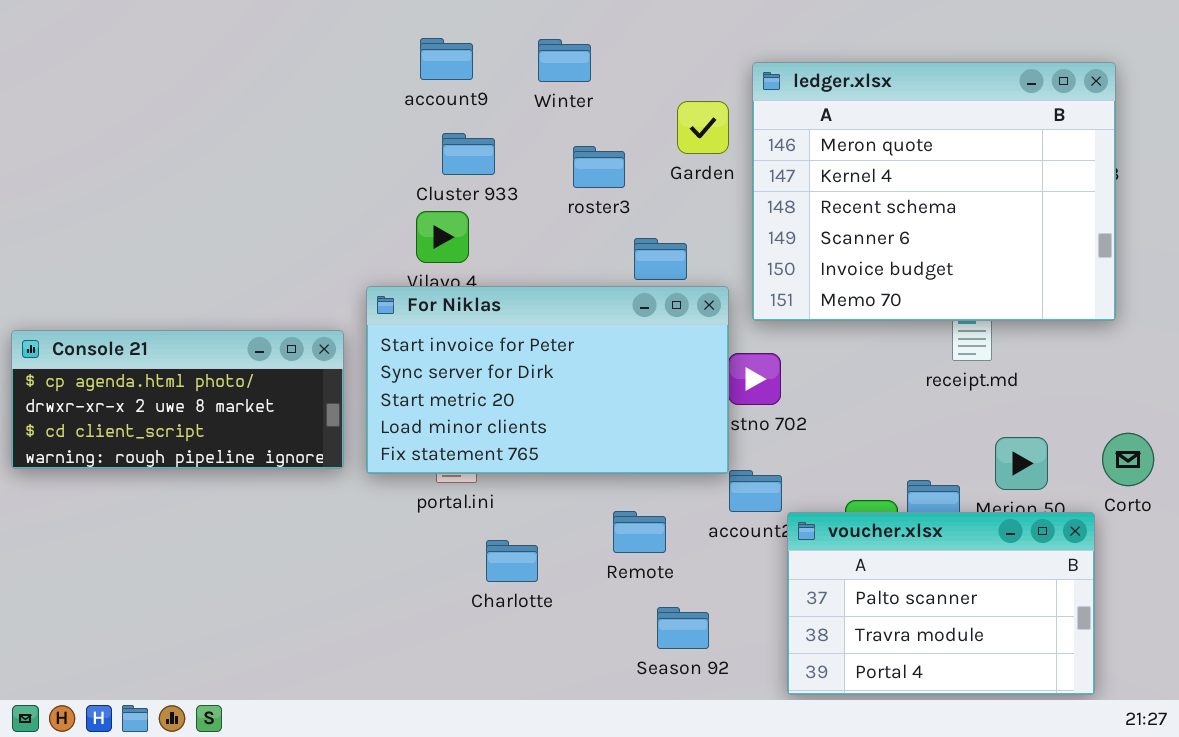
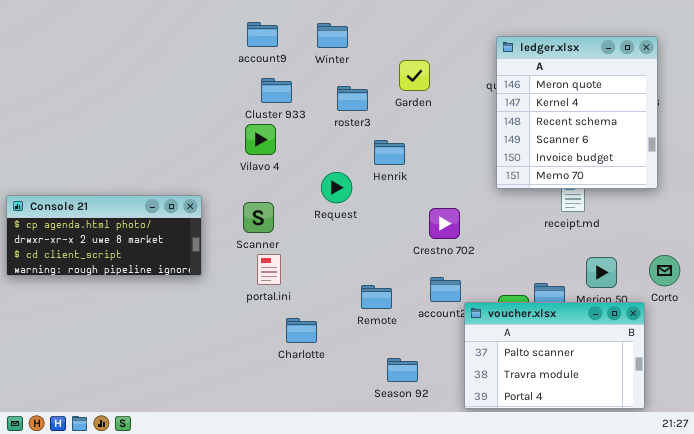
ledger.xlsx: [752,62,1116,321] -> [496,36,658,189], resized
For Niklas: [366,286,729,474] -> none, closed
Remote: [613,511,666,553] -> [361,285,392,309], moved

